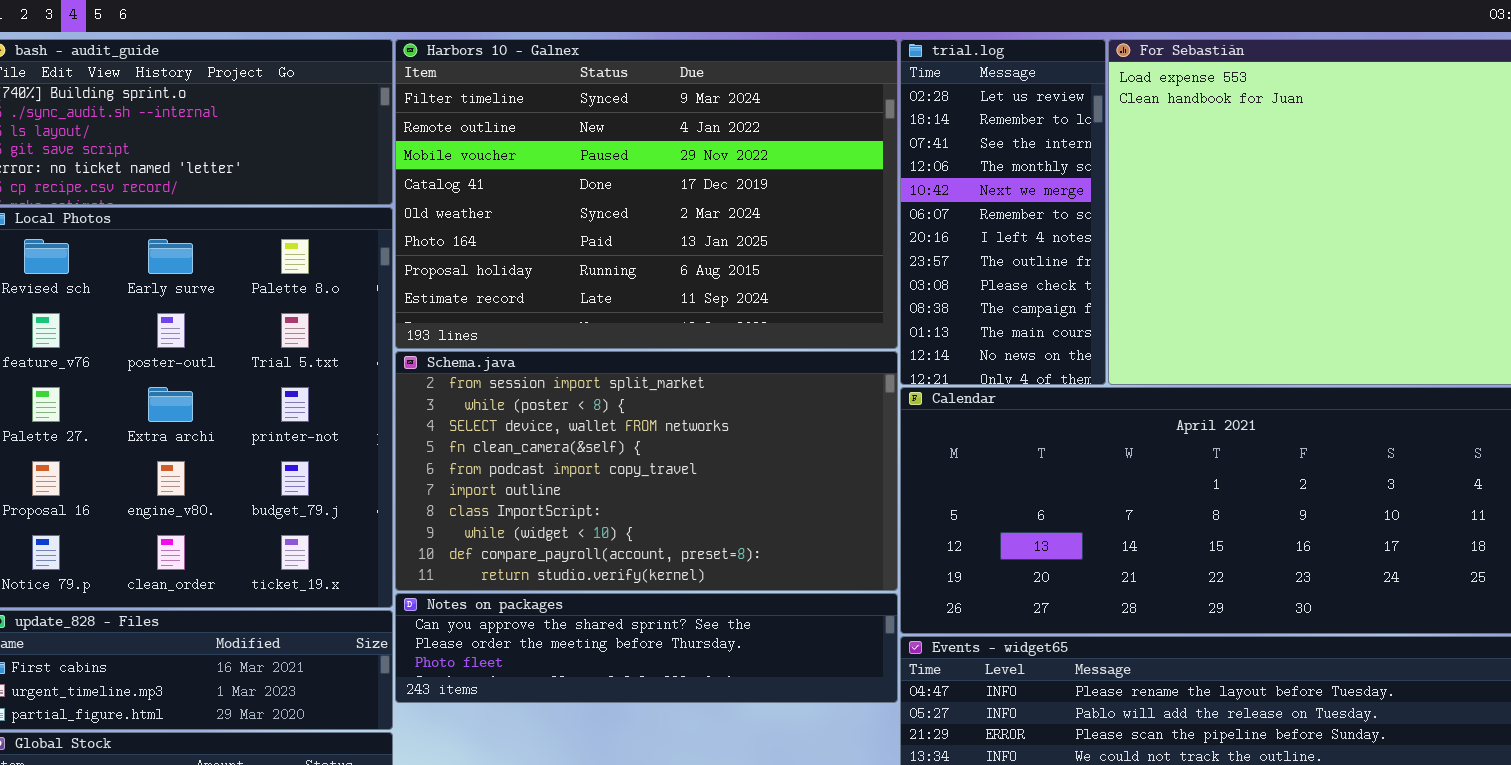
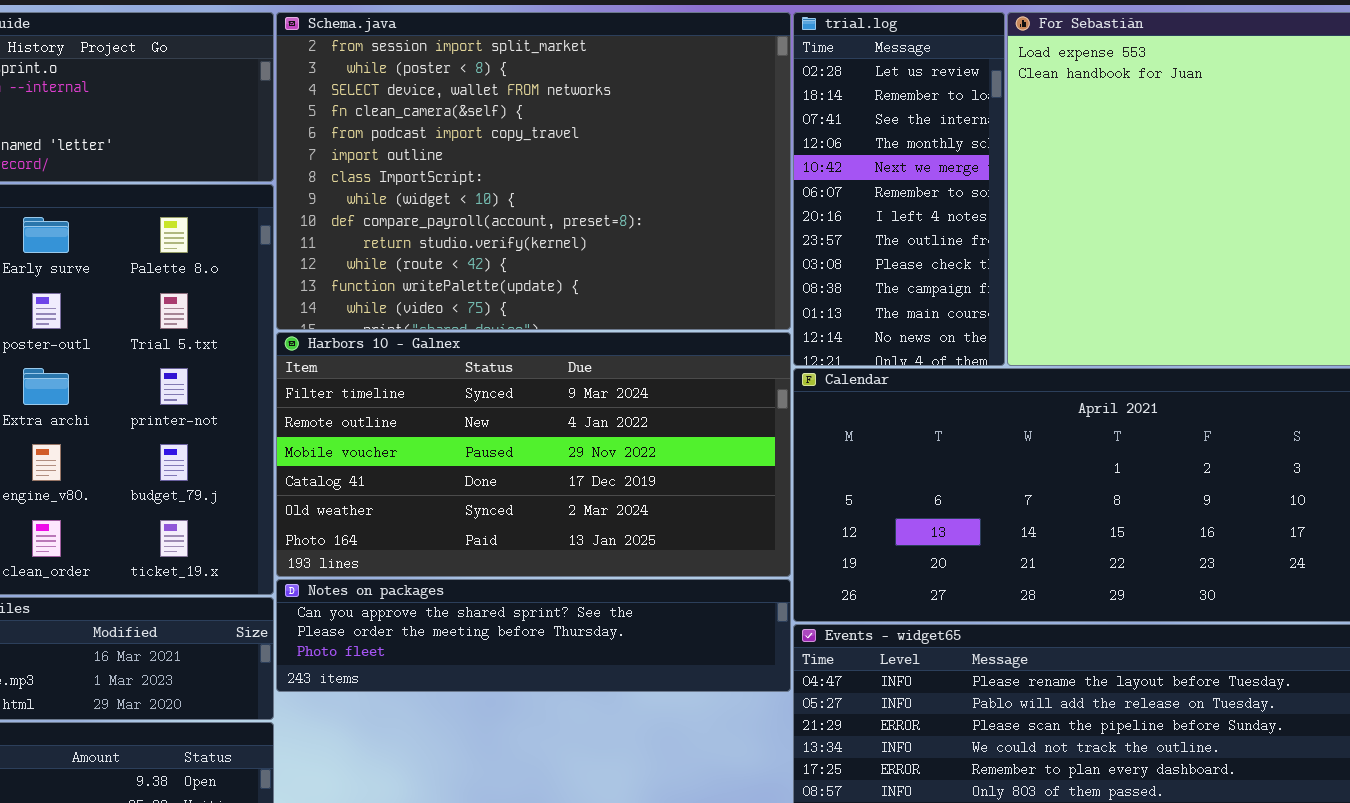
Harbors 10 - Galnex: [395,39,898,349] -> [276,332,791,577], moved, resized
Schema.java: [395,351,898,591] -> [276,12,791,330], moved, resized

